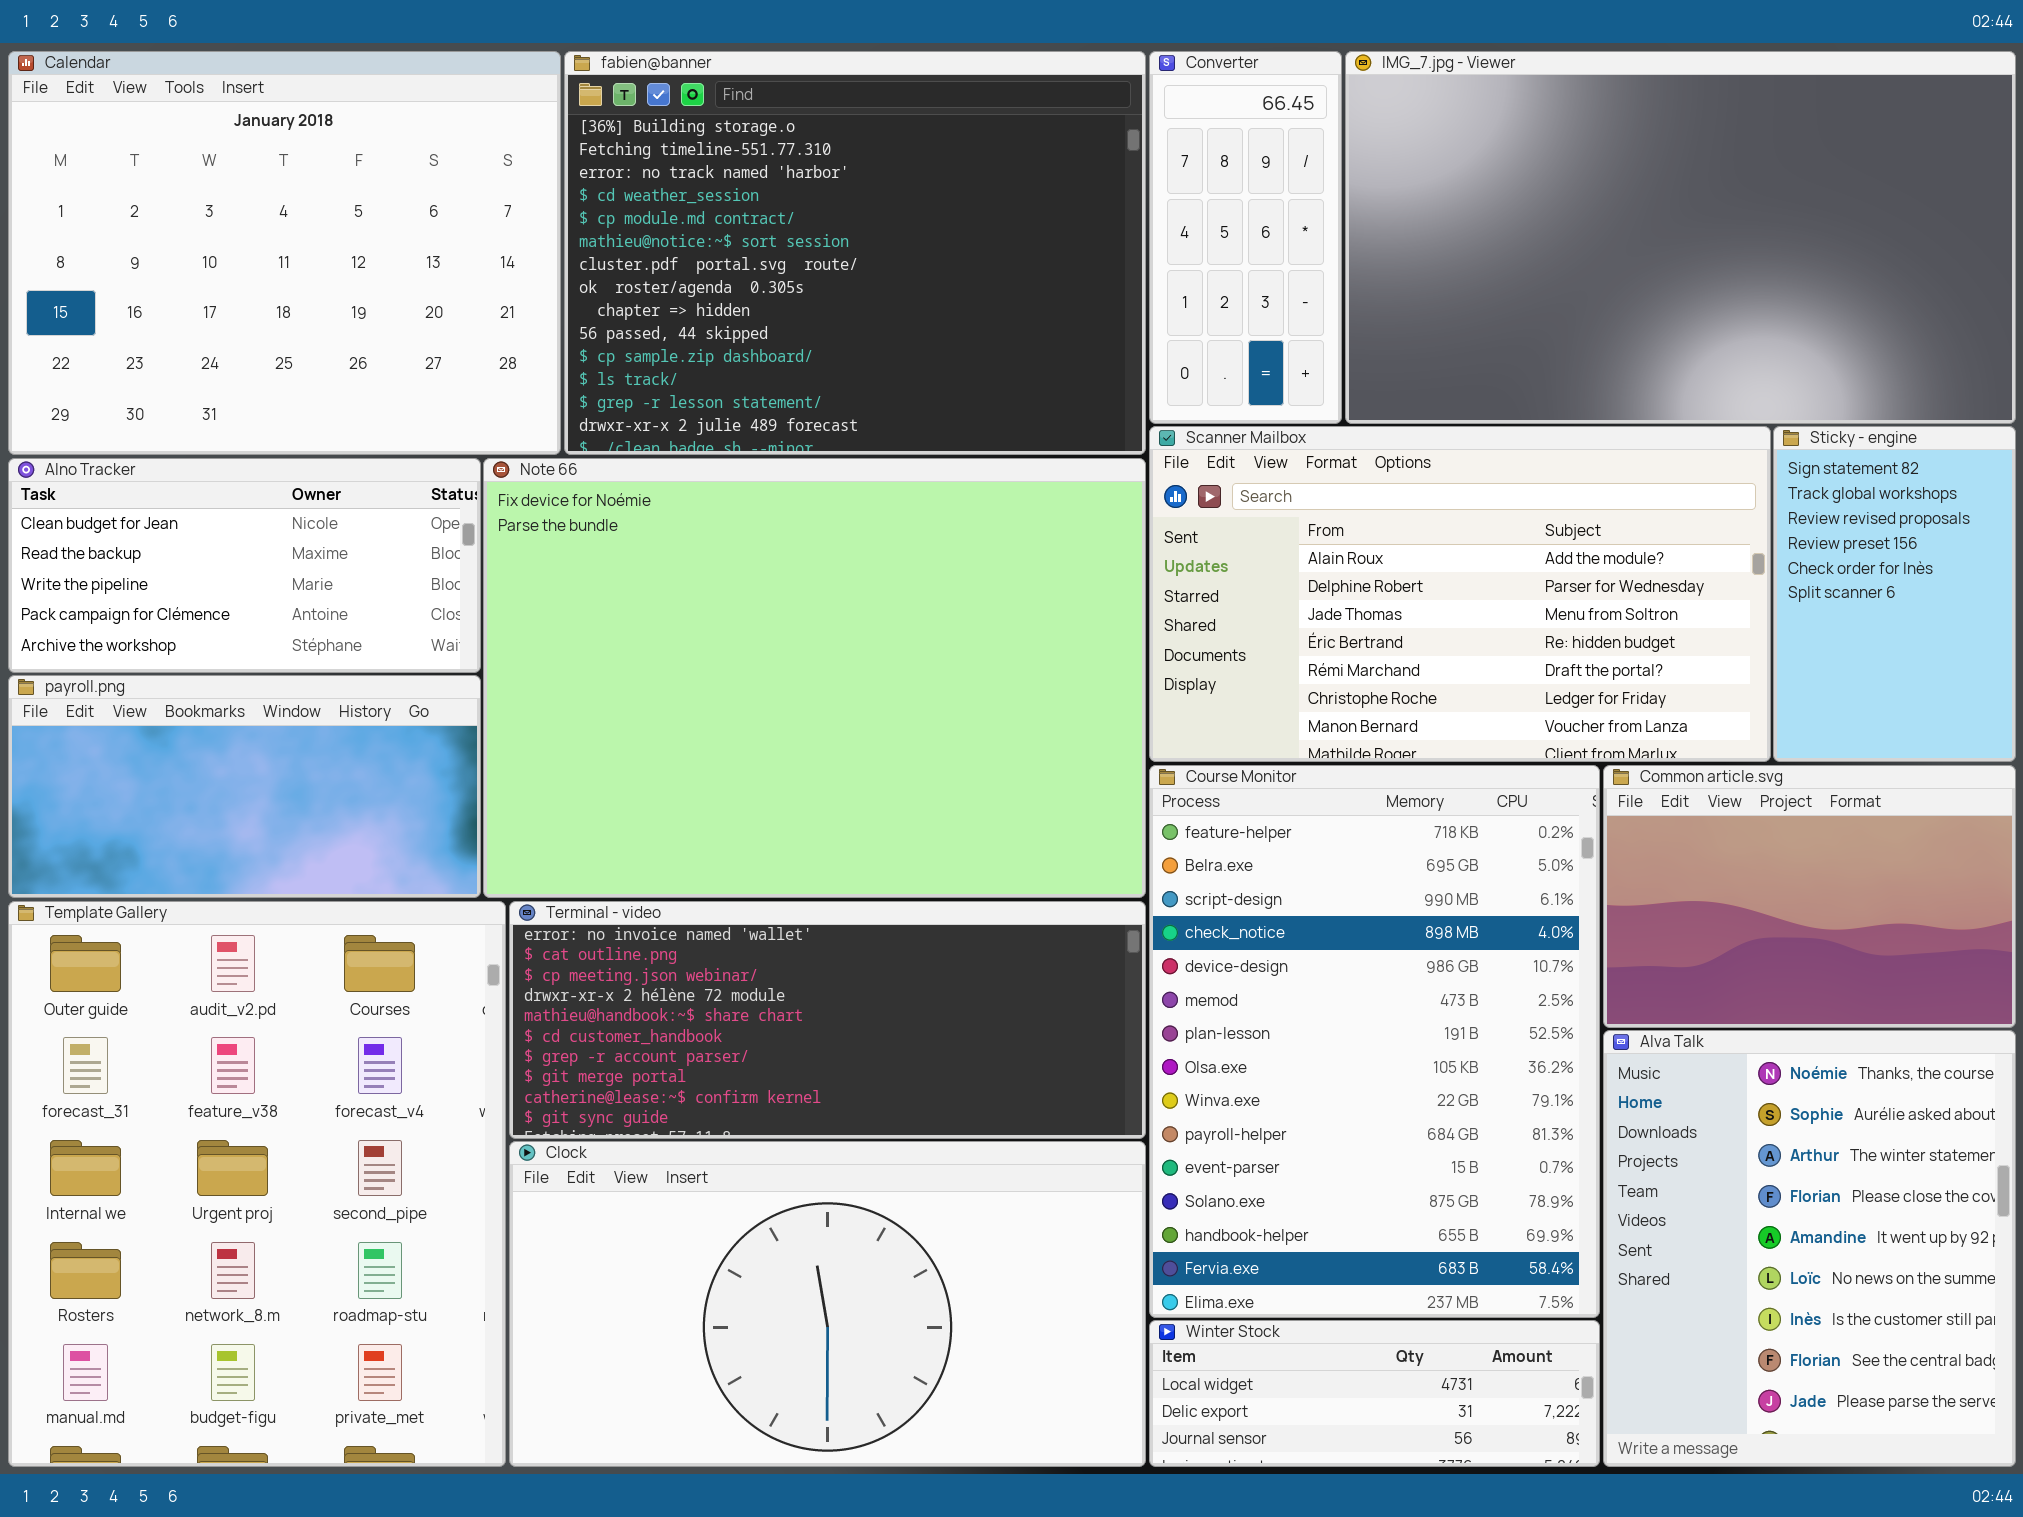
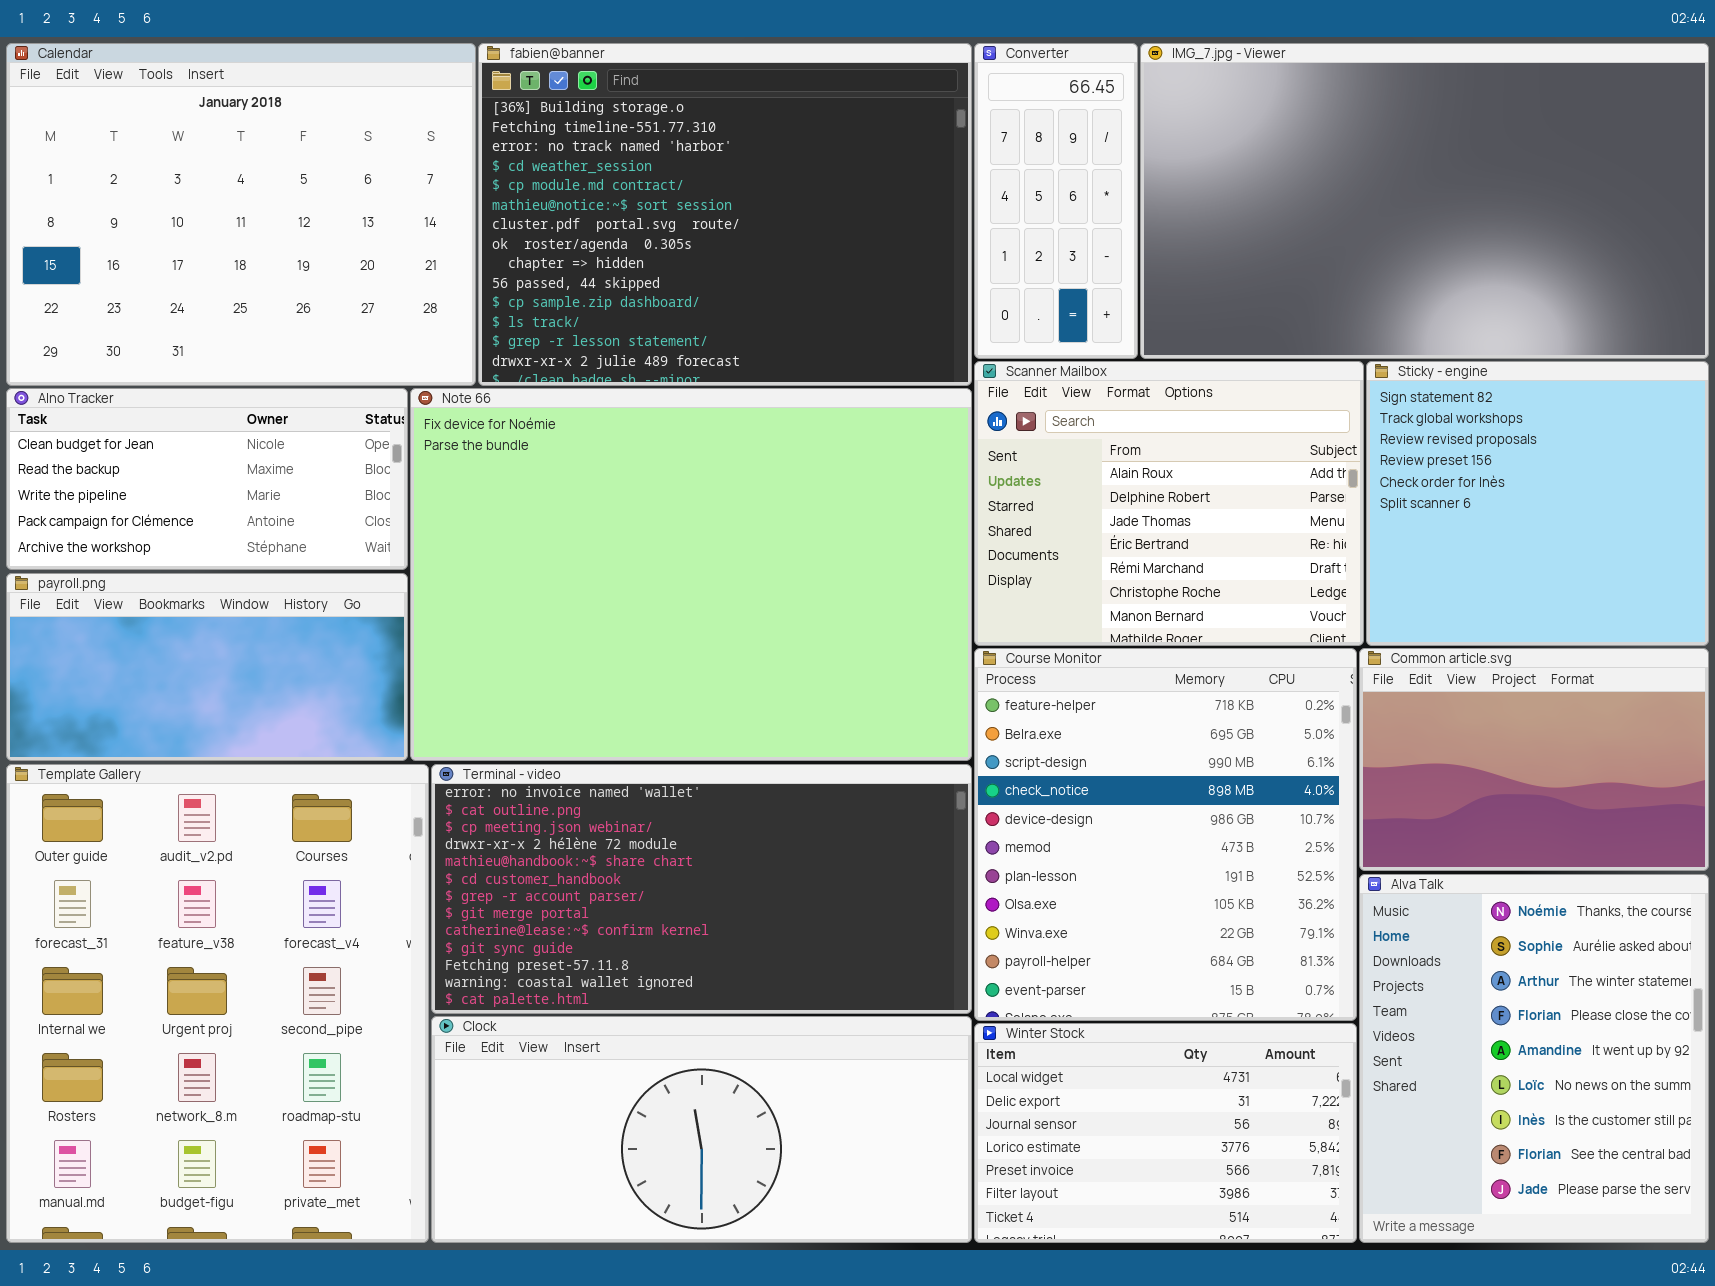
Scanner Mailbox: [1149,426,1771,762] -> [974,361,1364,646], resized
Sticky - engine: [1773,426,2016,762] -> [1366,361,1709,646], resized
Course Monitor: [1149,765,1600,1318] -> [974,648,1357,1021], resized
Terminal - video: [509,901,1146,1139] -> [431,764,972,1014], resized
Clock: [509,1141,1146,1467] -> [431,1016,972,1243], resized
Winter Stock: [1149,1320,1600,1467] -> [974,1023,1357,1243], resized

